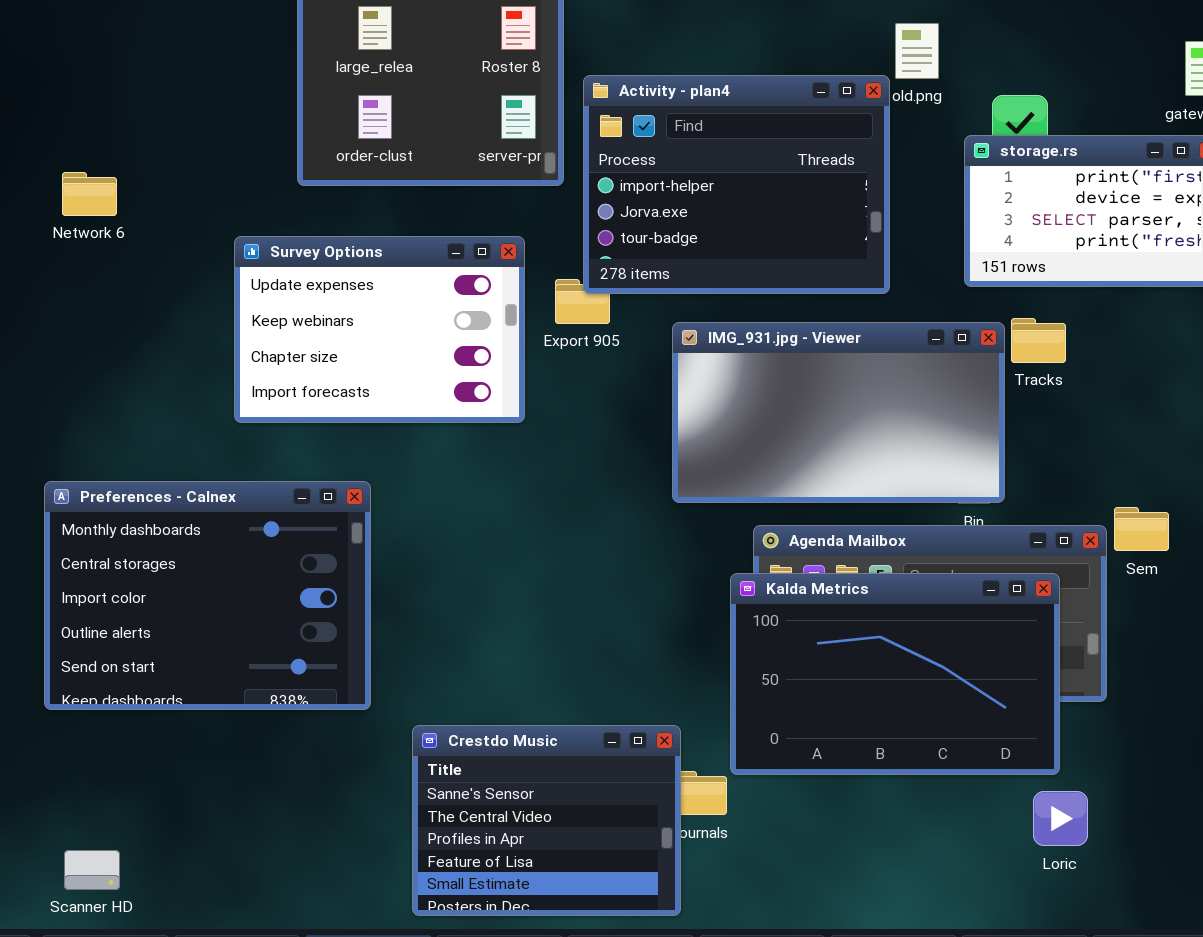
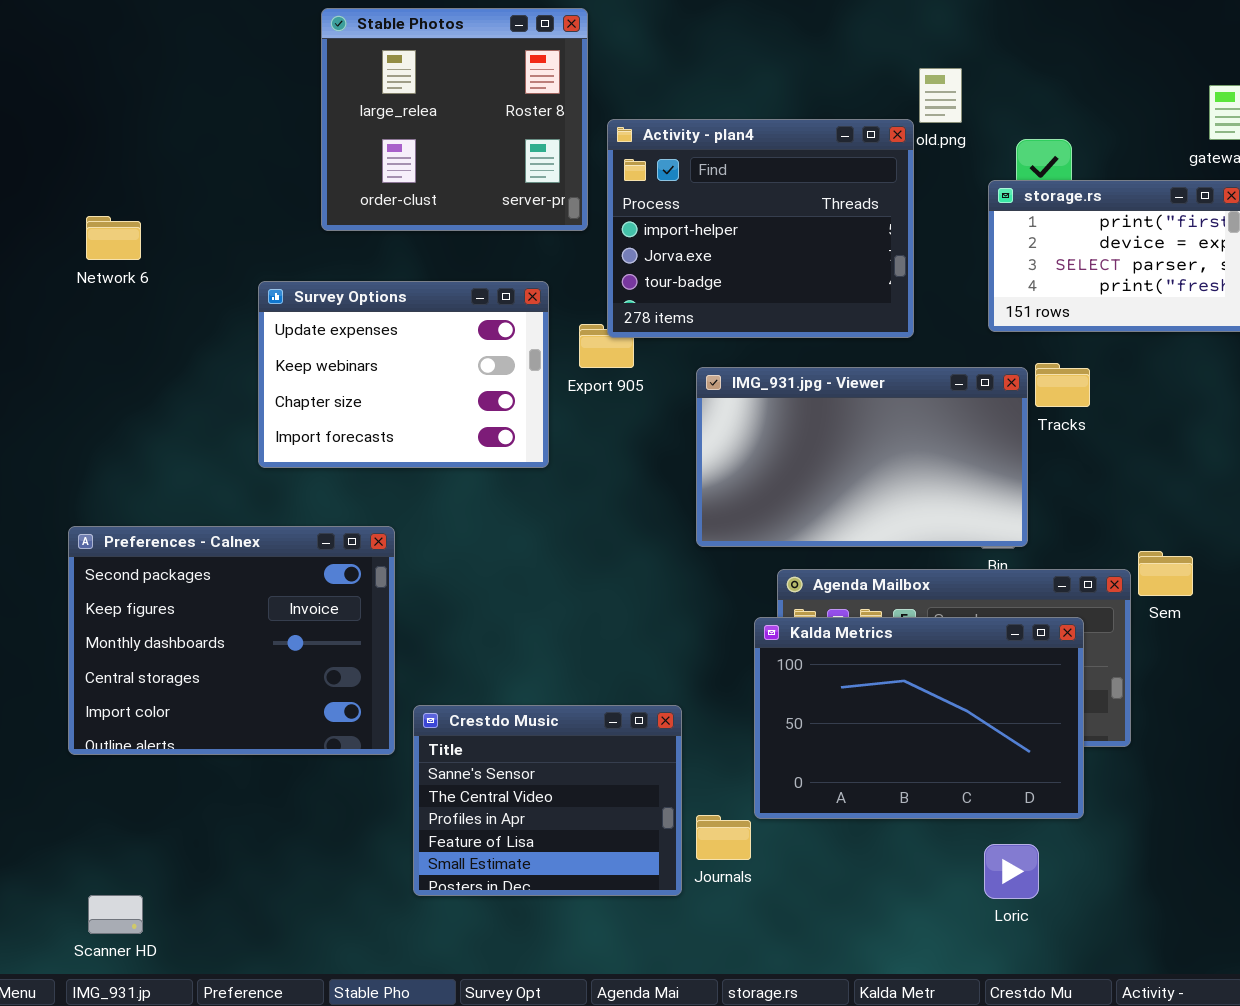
Preferences - Calnex: [44,481,371,710] -> [68,526,395,755], scrolled up 2 rows
Crestdo Music: [412,725,681,916] -> [413,705,682,896], moved
Loric: [1033,791,1088,846] -> [984,844,1039,899], moved

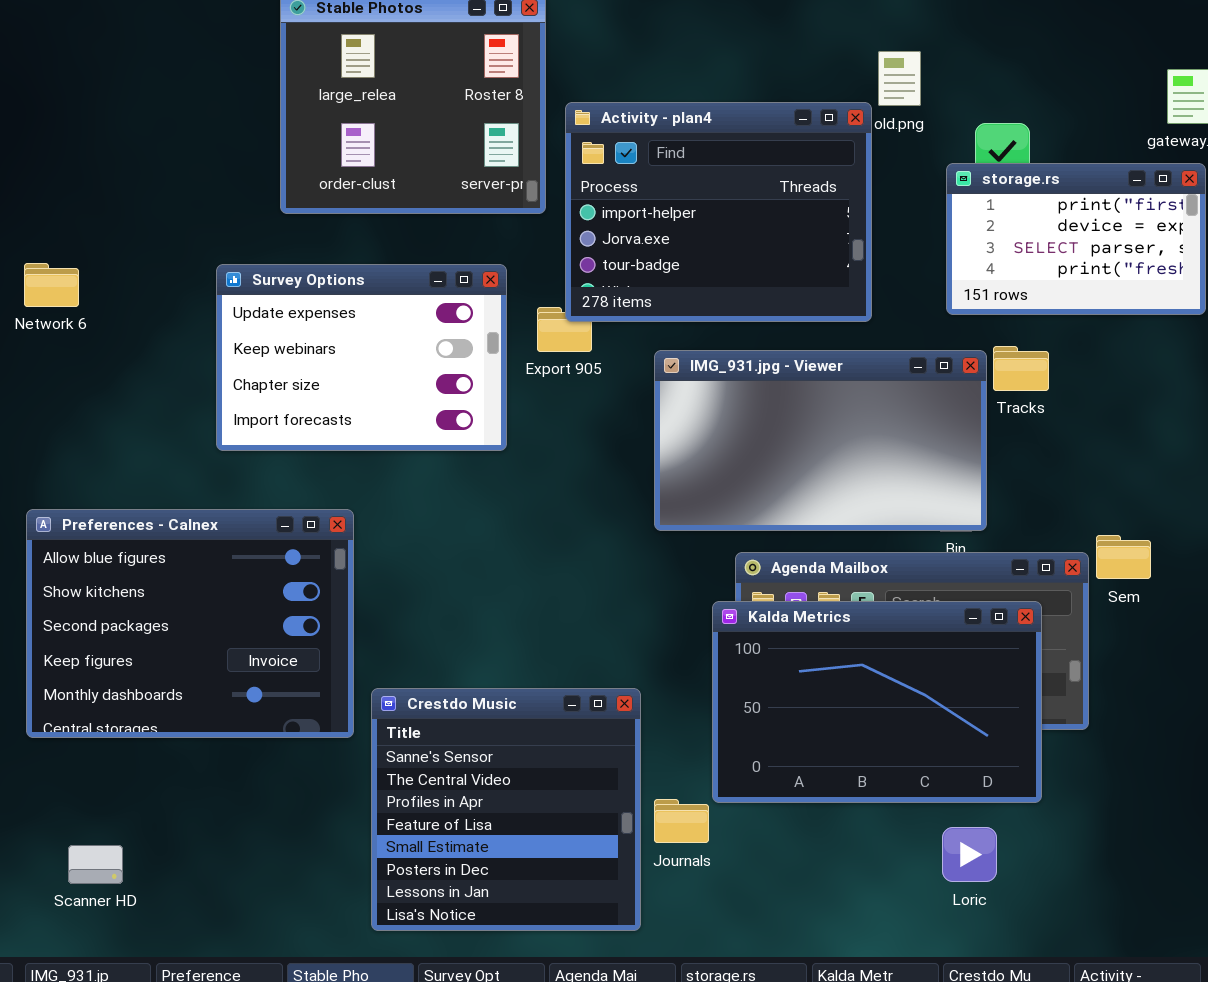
Network 6: [86,216,141,260] -> [24,263,79,307], moved
Preferences - Calnex: [68,526,395,755] -> [26,509,354,738], scrolled up 2 rows
Crestdo Music: [413,705,682,896] -> [371,688,641,931], resized
Scanner HD: [88,895,143,934] -> [68,845,123,884], moved

